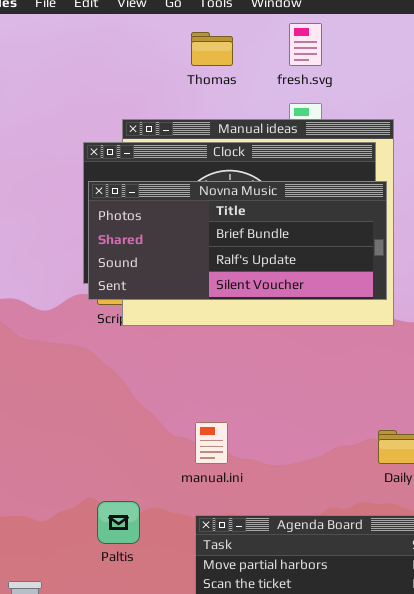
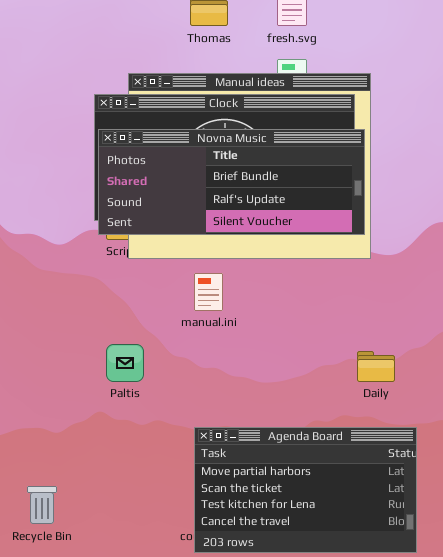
manual.ini: [195,422,228,464] -> [194,273,223,311], moved
Paltis: [97,501,140,544] -> [106,344,144,382], moved

